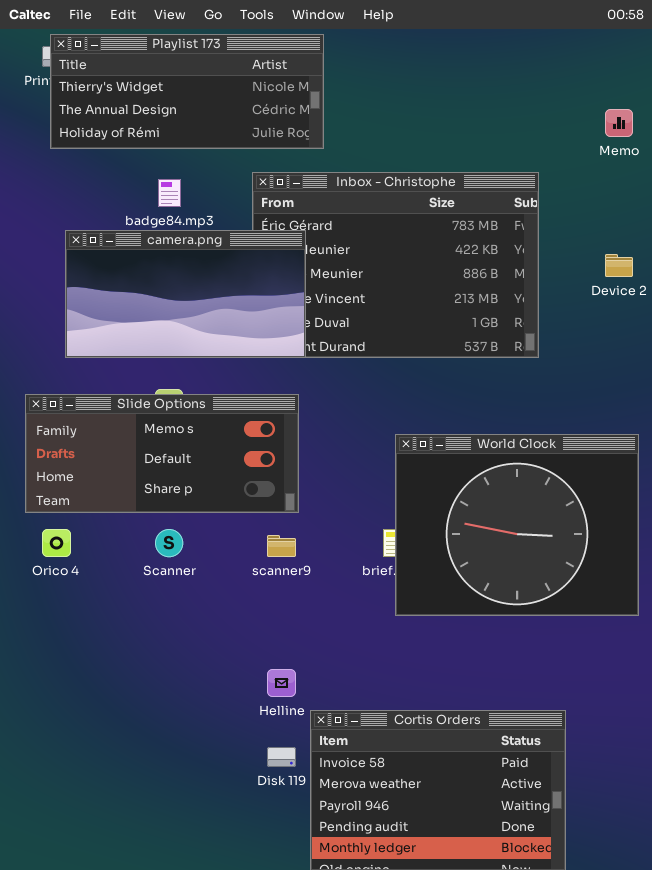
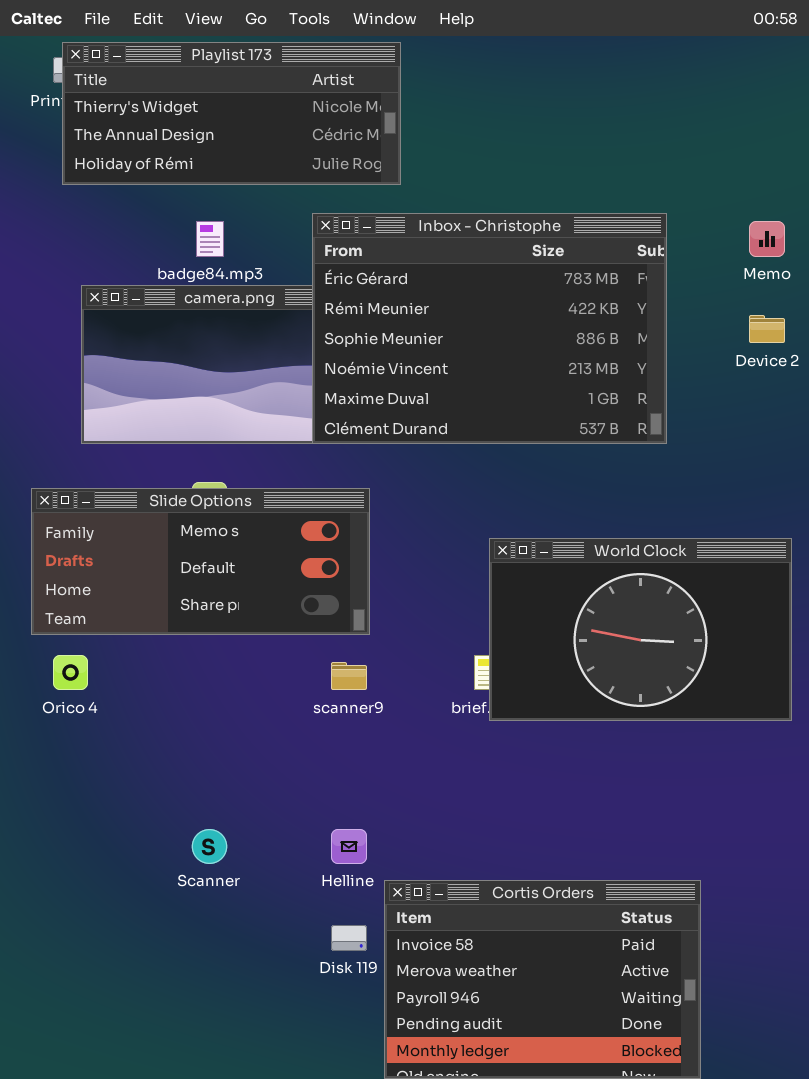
Memo: [605,109,633,137] -> [749,221,785,257], moved
Inbox - Christophe: [252,172,539,358] -> [312,213,667,444], raised
World Clock: [395,434,639,616] -> [489,538,792,721], resized
Scanner: [155,529,183,557] -> [192,829,227,864], moved

